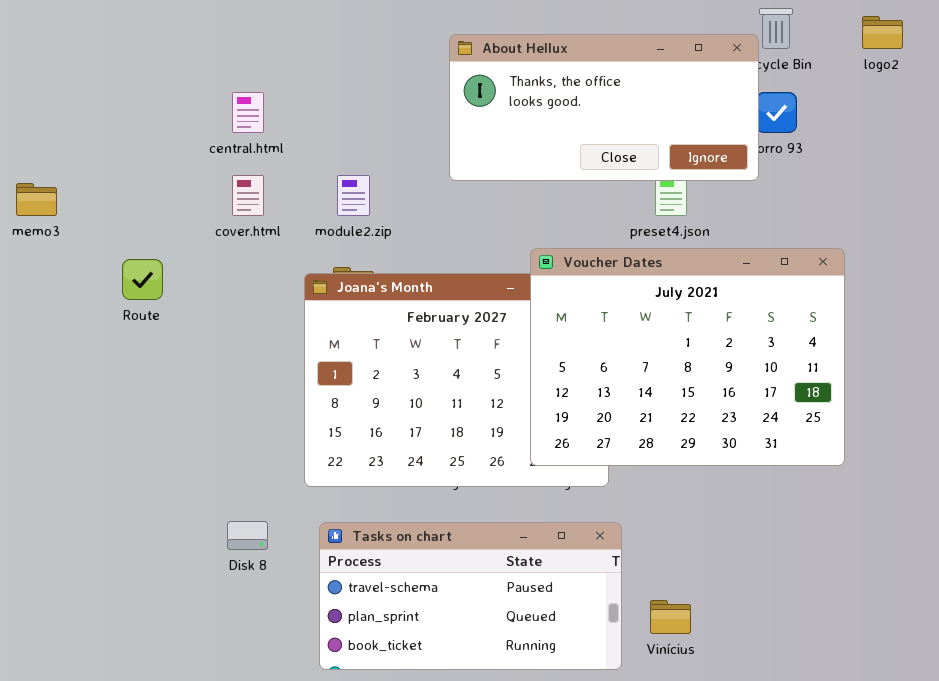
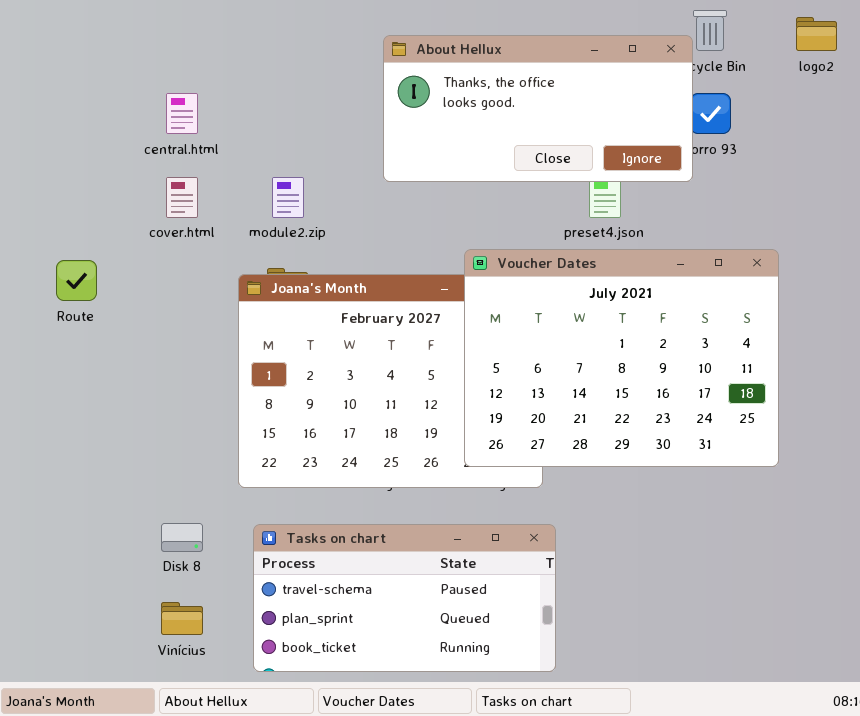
Vinícius: [650,600,691,634] -> [161,602,203,635], moved

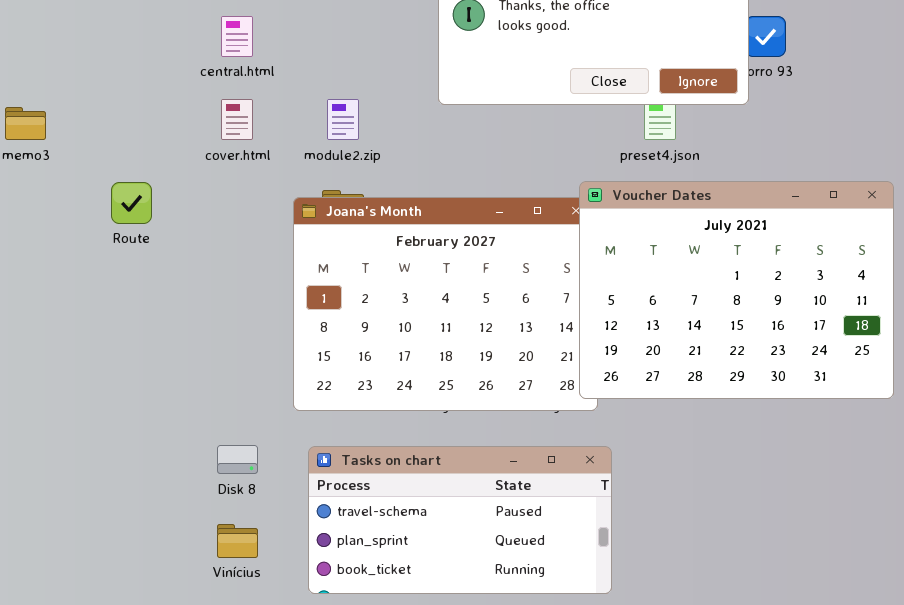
Voucher Dates: [464,249,779,467] -> [579,181,894,399], moved

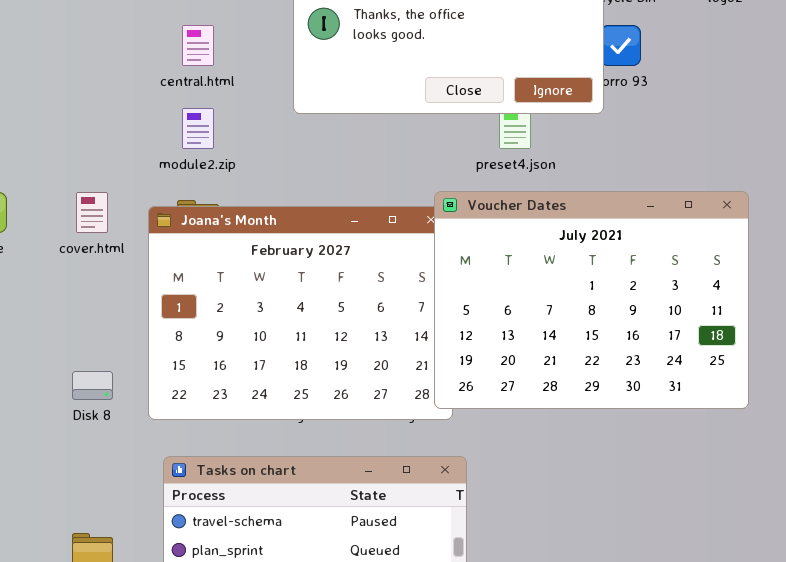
central.html: [221,16,253,57] -> [182,25,214,66], moved
cover.html: [221,99,253,140] -> [76,192,108,233], moved
Disk 8: [217,445,258,474] -> [72,371,113,400], moved

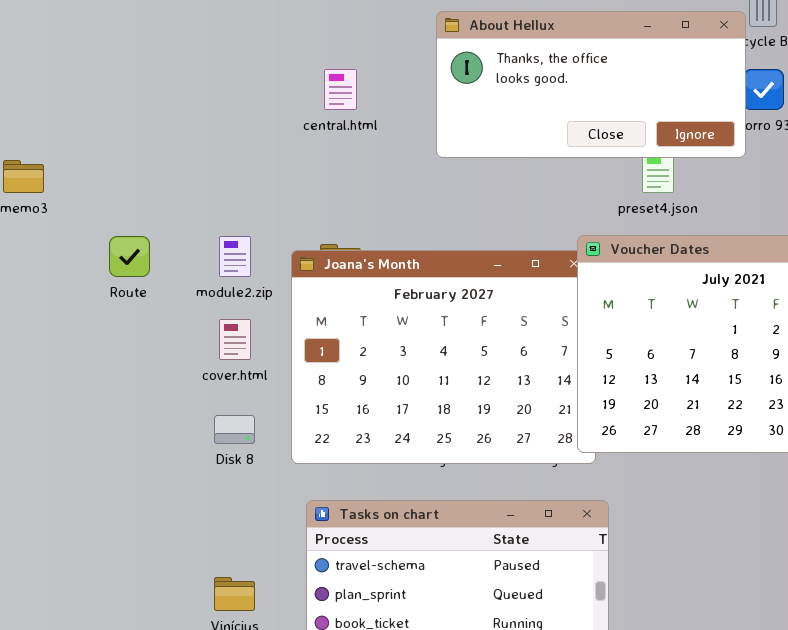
module2.zip: [182,108,214,149] -> [219,236,251,277], moved
cover.html: [76,192,108,233] -> [219,319,251,360], moved

